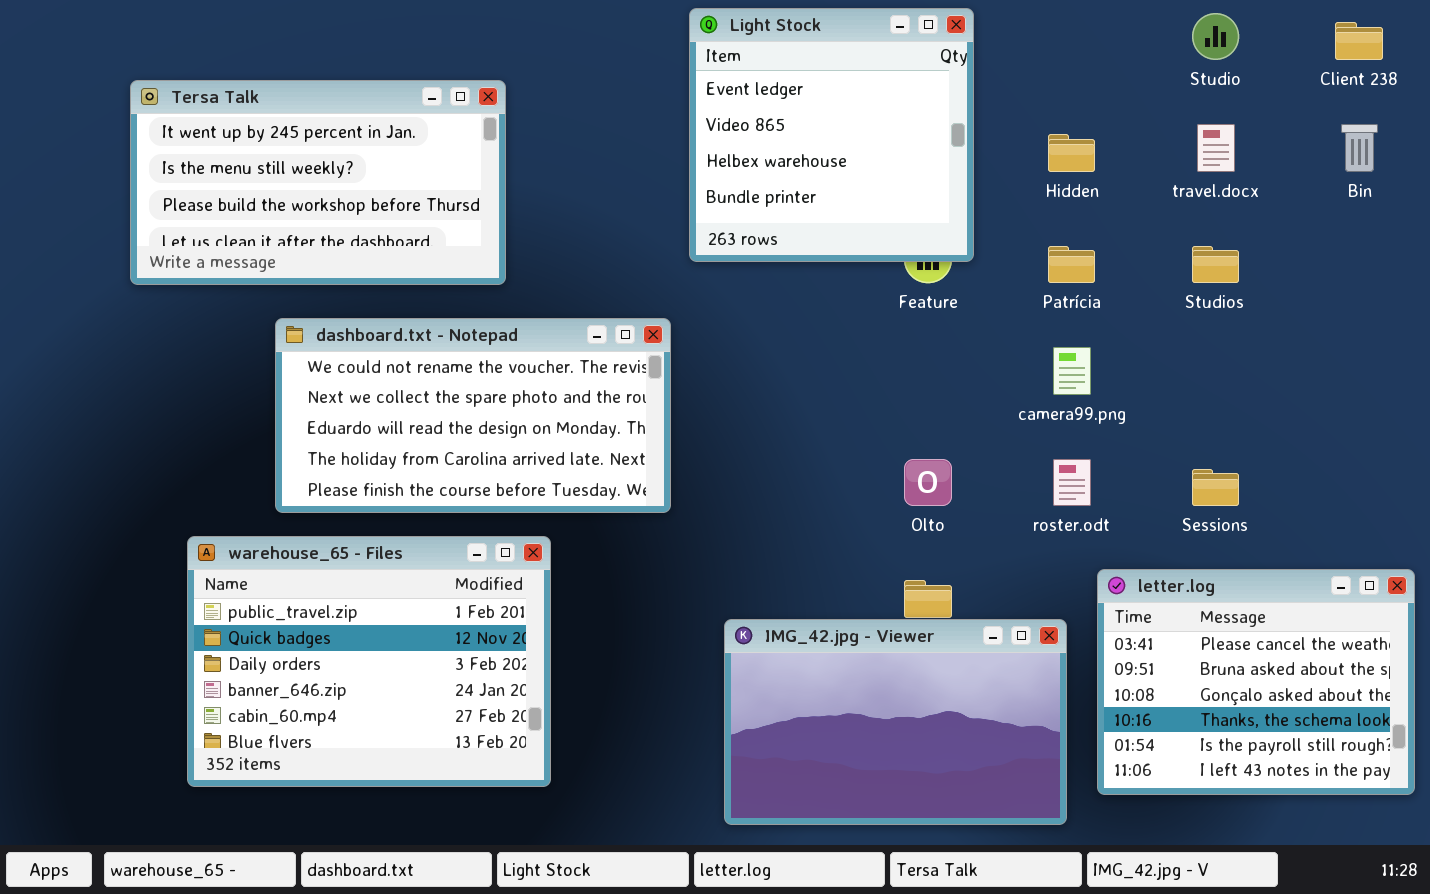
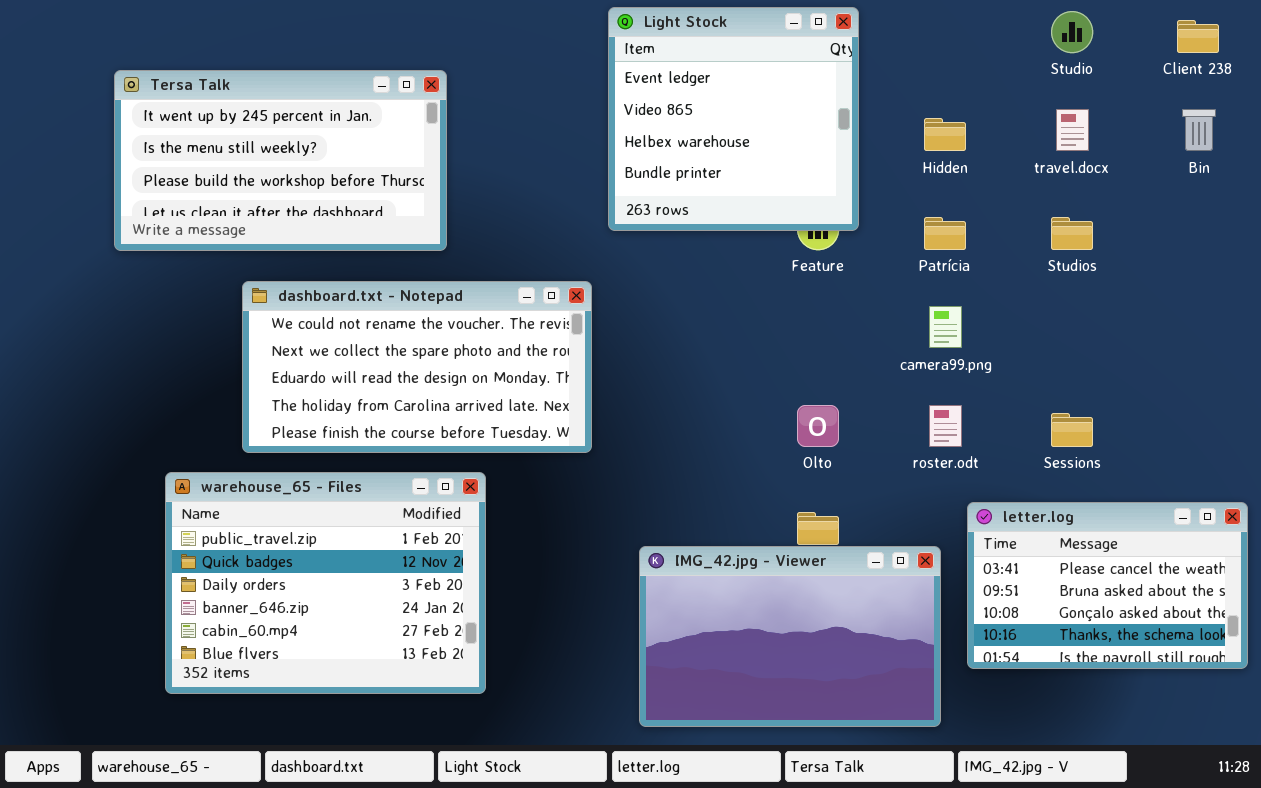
letter.log: [1097,569,1415,795] -> [967,502,1248,669], resized

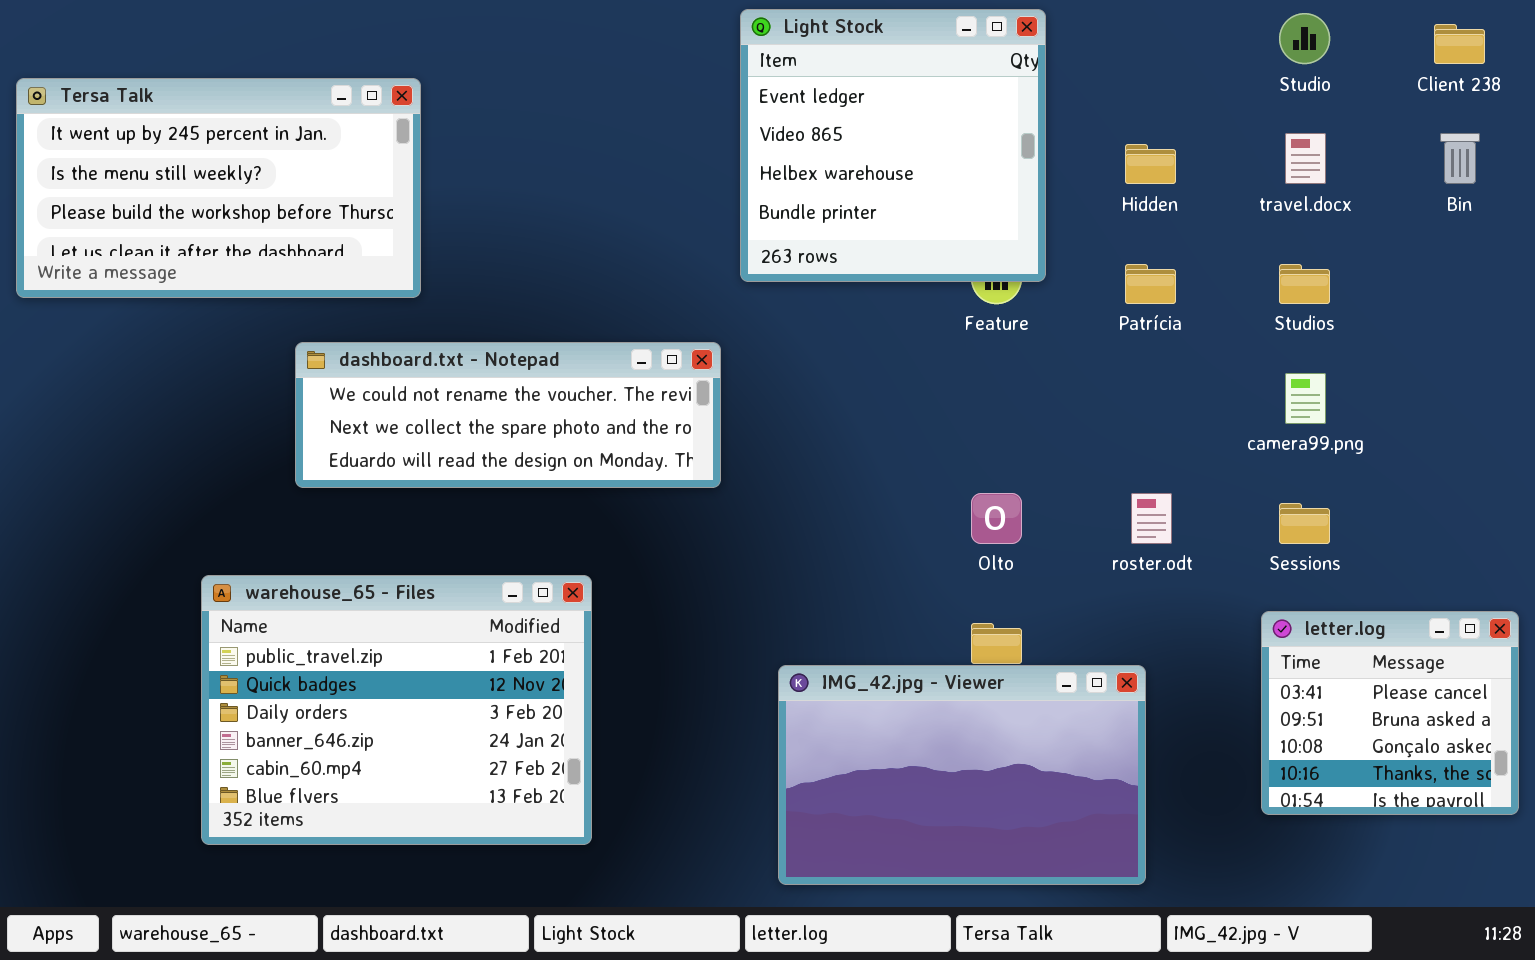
Tersa Talk: [114,70,447,251] -> [16,78,421,298], moved
dashboard.txt - Notepad: [242,281,592,453] -> [295,342,721,488], resized
camera99.png: [929,306,962,348] -> [1285,373,1326,424], moved
letter.log: [967,502,1248,669] -> [1261,611,1519,815], resized

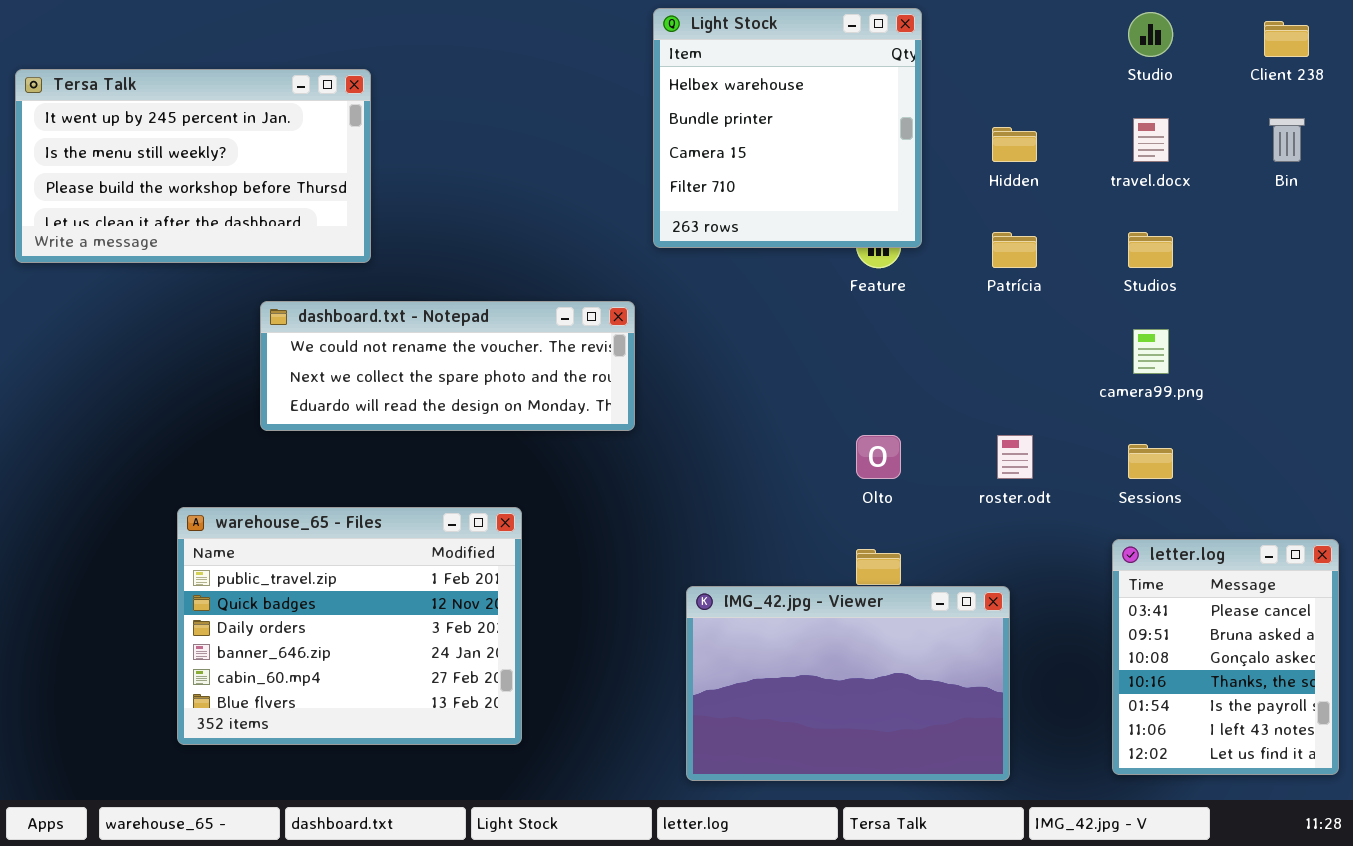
Light Stock: [740,9,1046,282] -> [653,8,922,248], scrolled down 2 rows
letter.log: [1261,611,1519,815] -> [1112,539,1339,775], resized

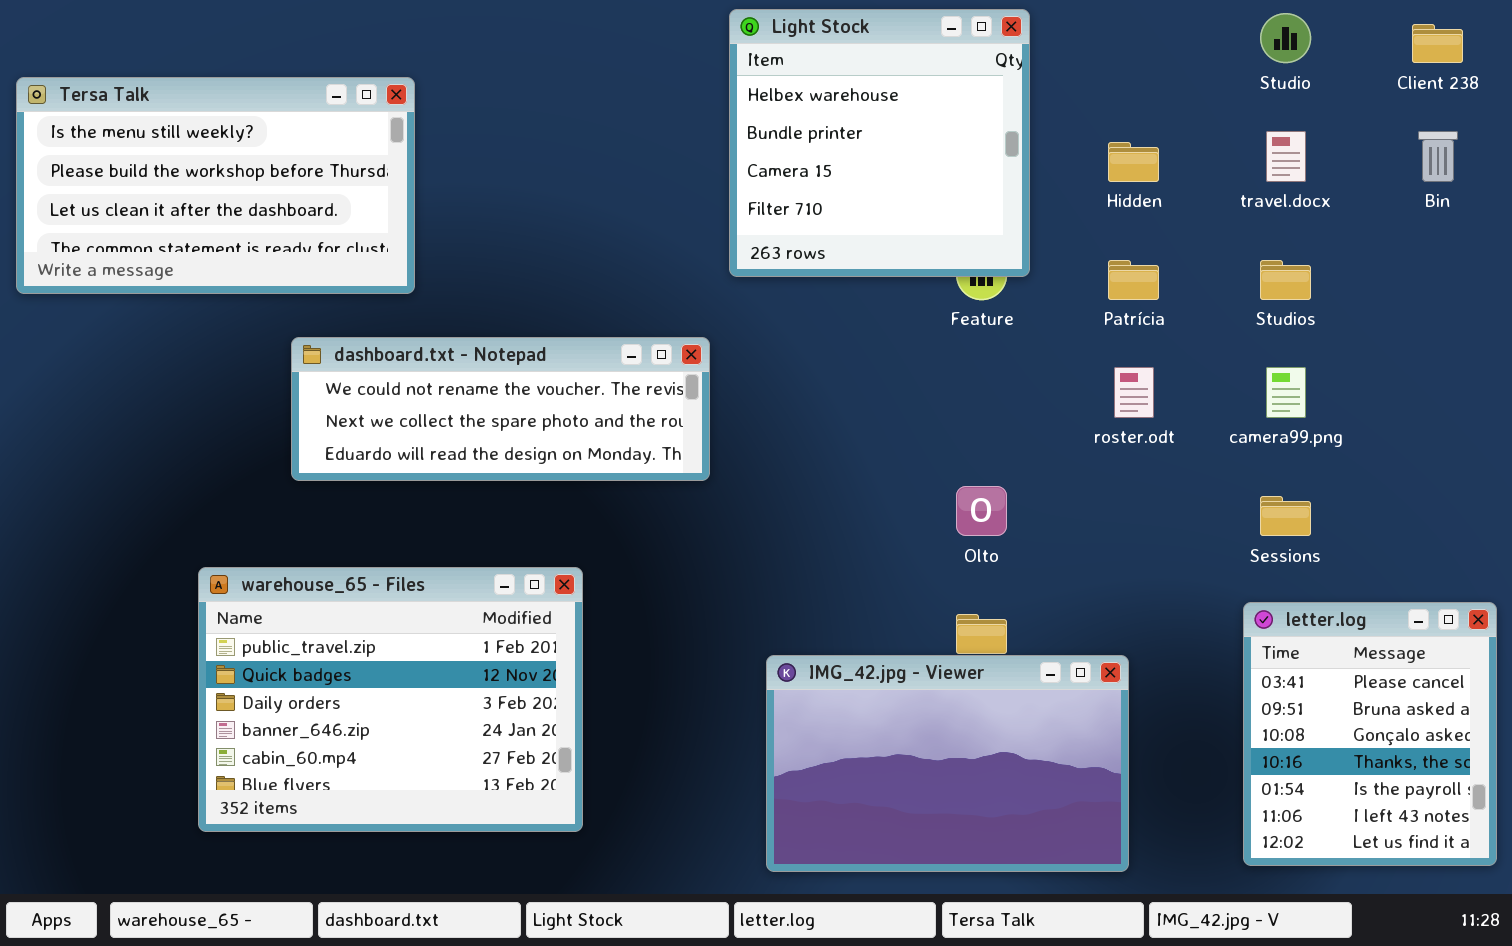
Tersa Talk: [15,69,371,263] -> [16,77,415,294], scrolled down 1 row
roster.odt: [997,435,1033,479] -> [1114,367,1154,418], moved

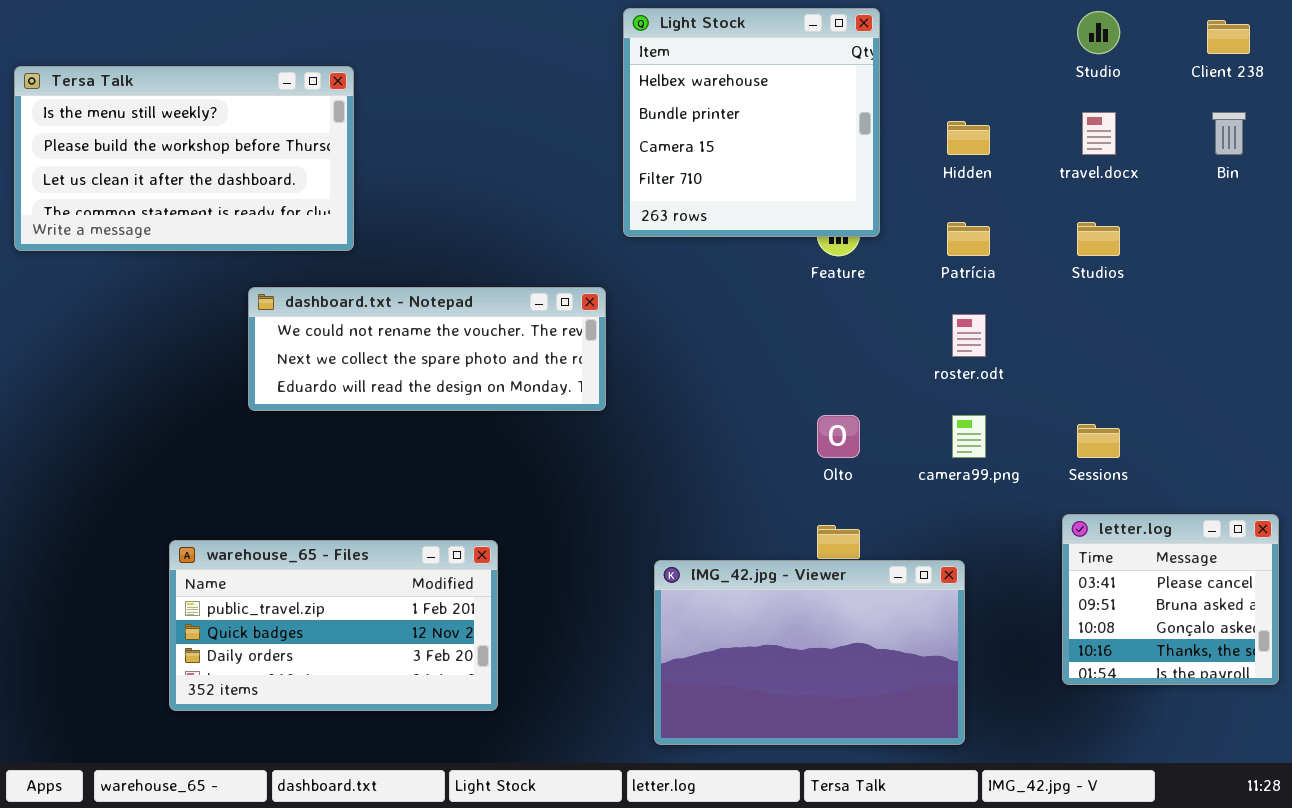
camera99.png: [1266,367,1306,418] -> [952,415,986,458], moved
warehouse_65 - Files: [198,567,583,832] -> [169,540,498,711], resized
letter.log: [1243,602,1497,866] -> [1062,514,1279,685], resized

